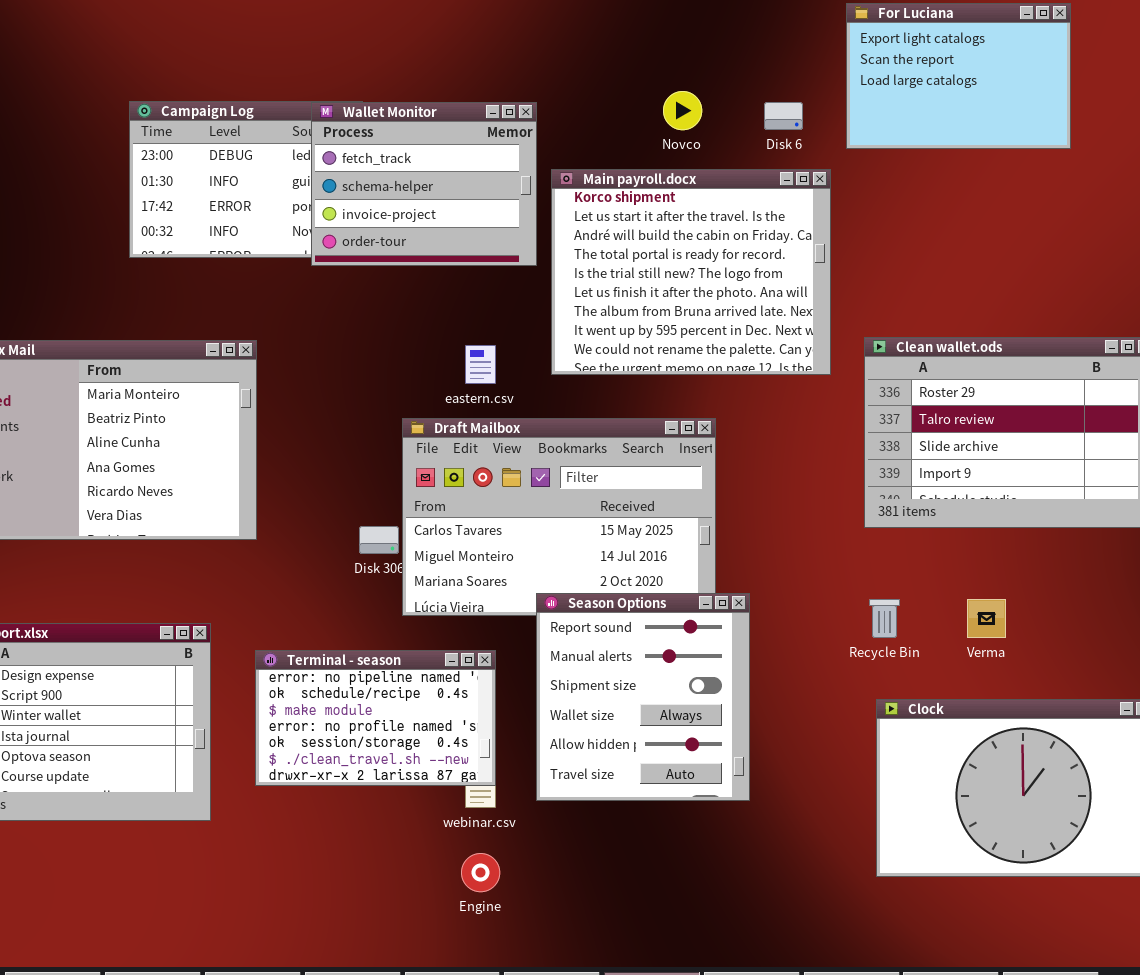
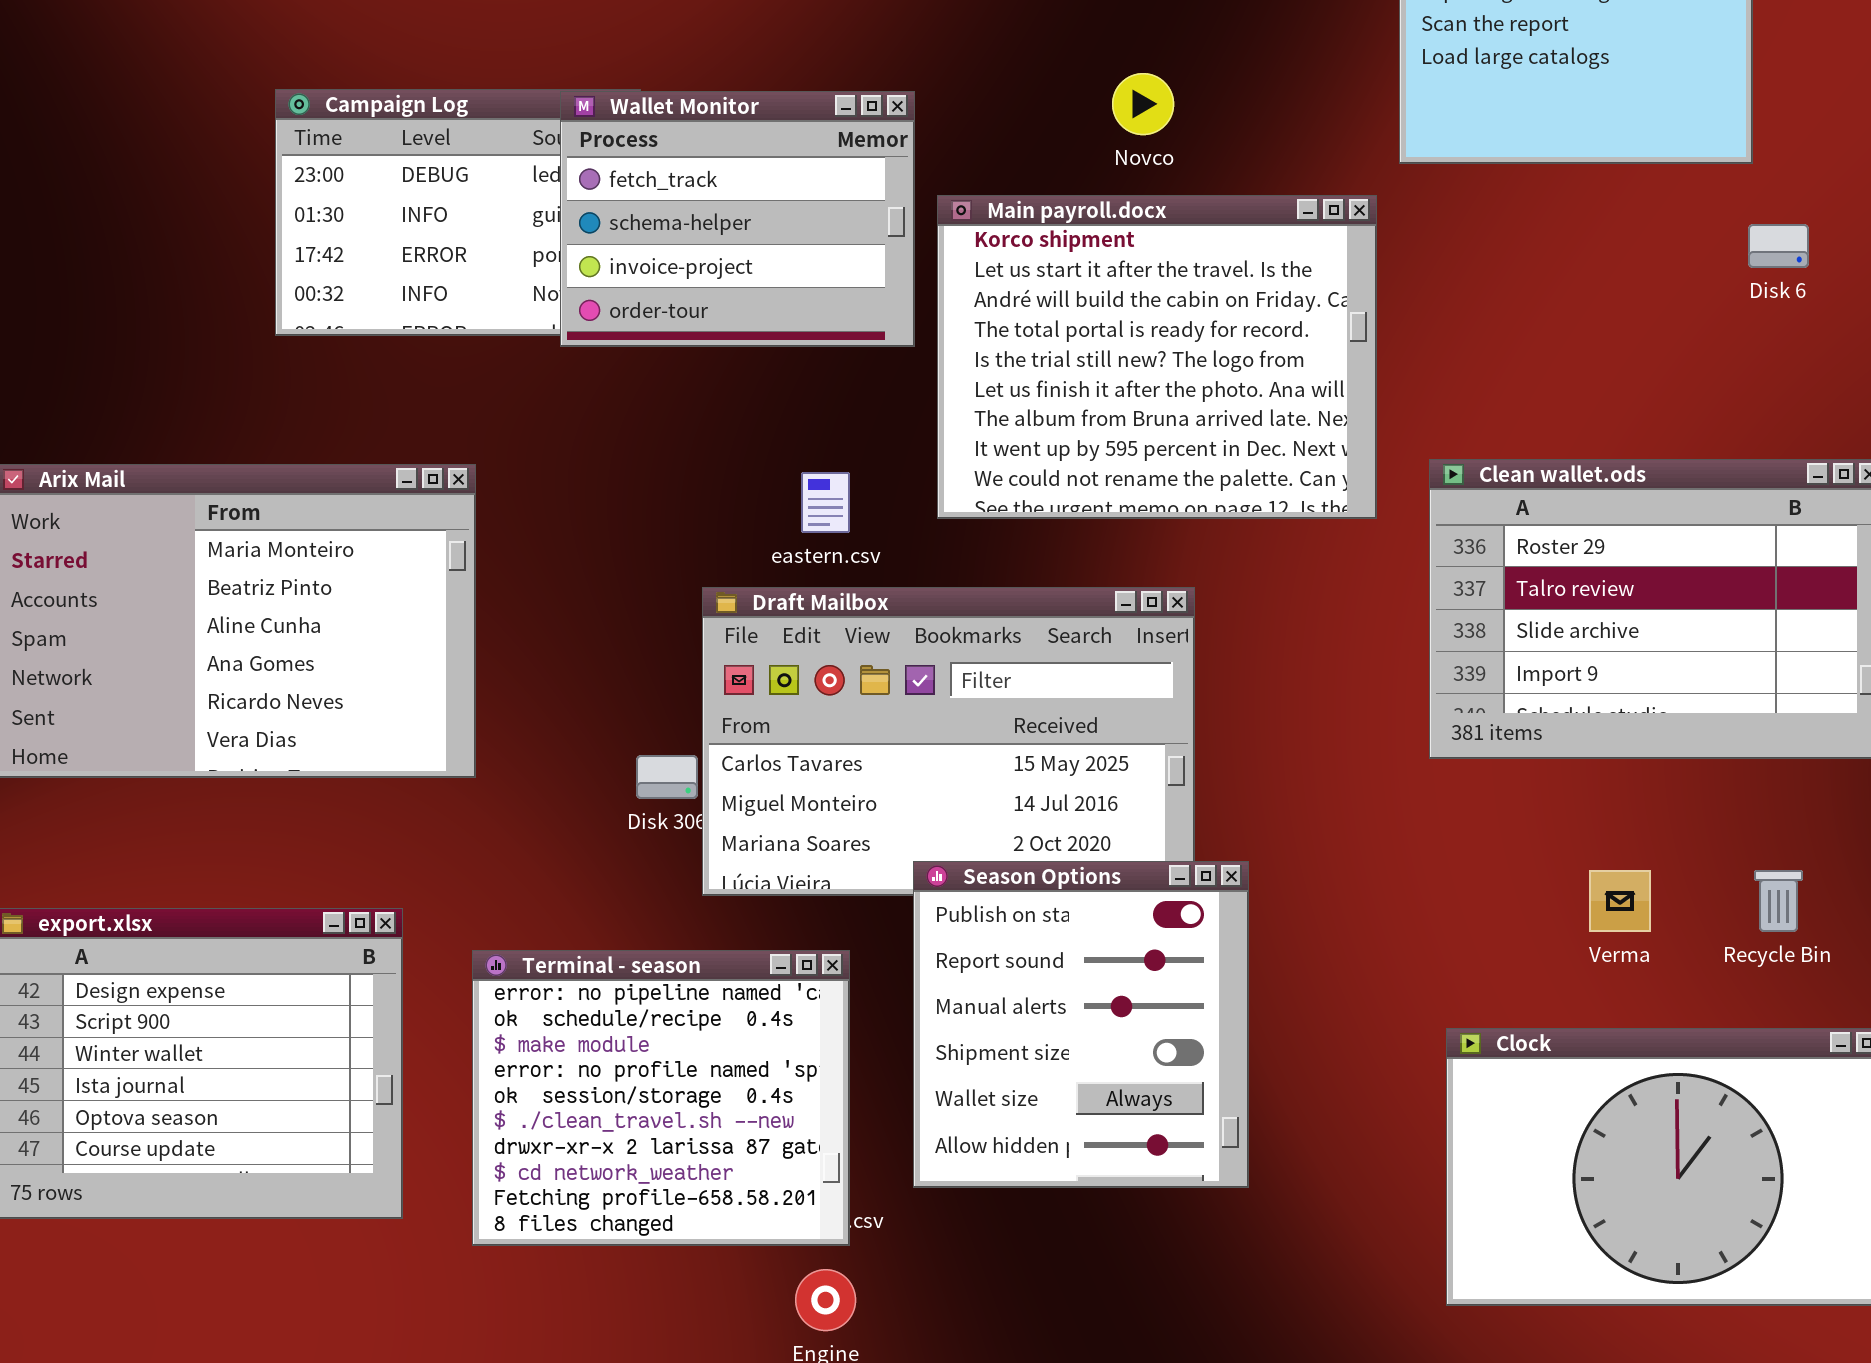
Disk 6: [764,102,803,130] -> [1748,224,1809,268], moved
Season Options: [536,593,750,801] -> [913,861,1249,1188], scrolled up 1 row
Recycle Bin: [869,599,900,638] -> [1754,870,1803,932], moved
Terminal - season: [255,650,496,786] -> [472,950,850,1246], resized

